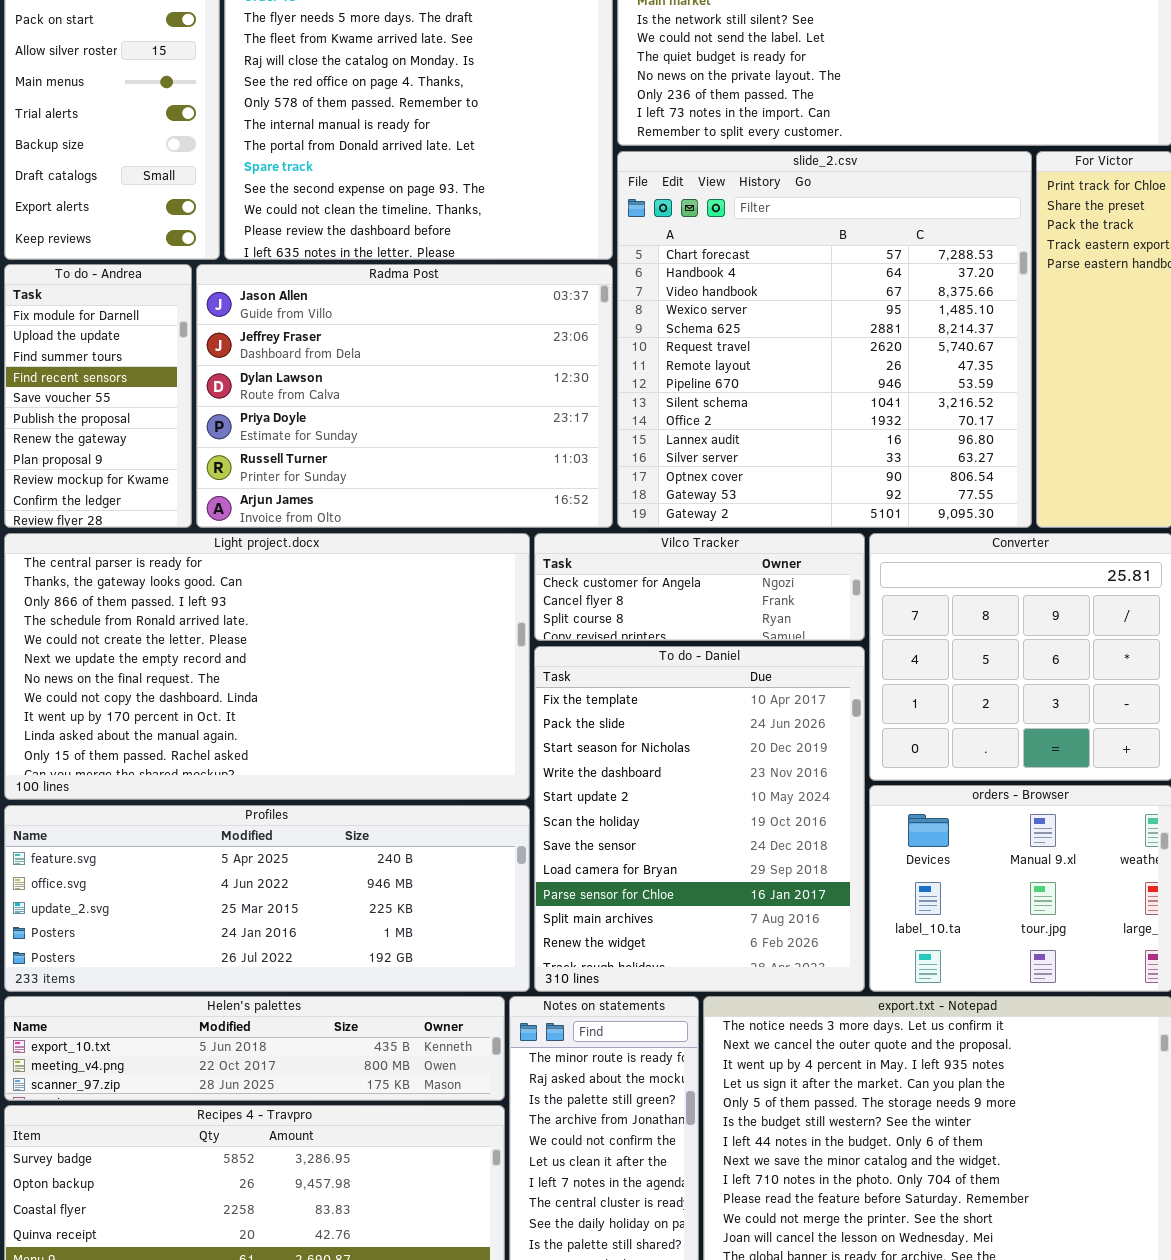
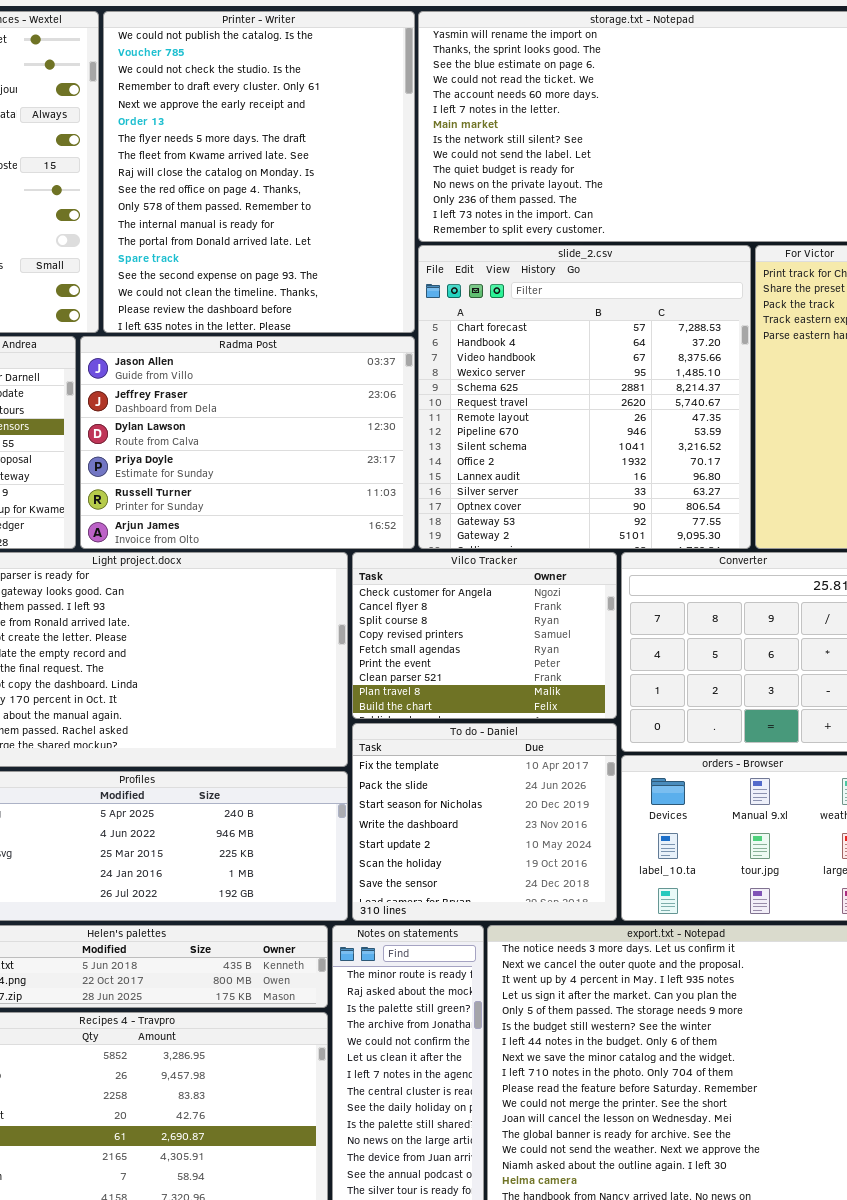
Vilco Tracker: [534,533,865,641] -> [352,552,617,719], resized
To do - Daniel: [534,646,865,992] -> [352,723,617,921], resized

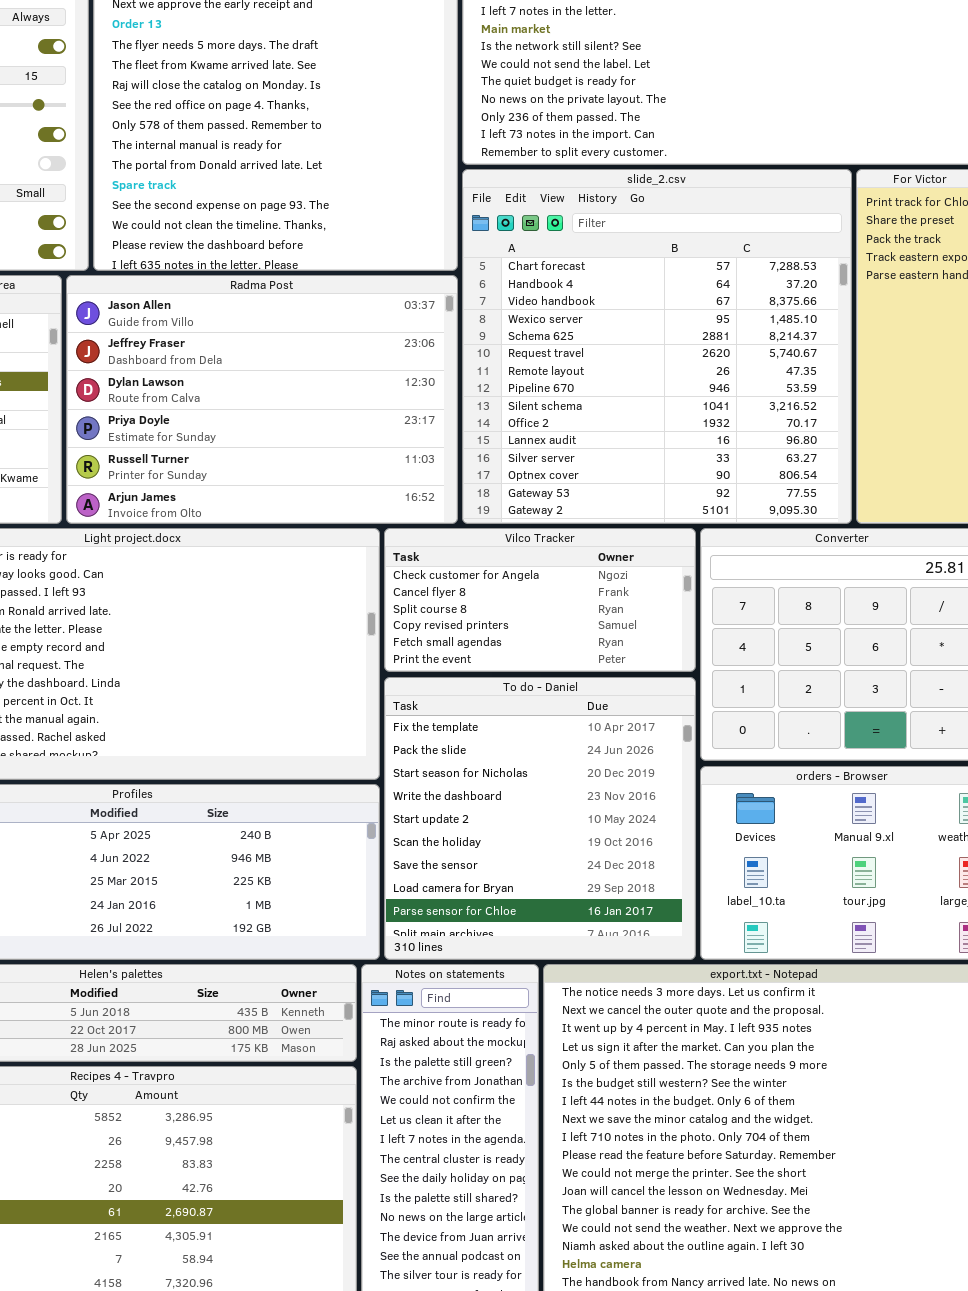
Vilco Tracker: [352,552,617,719] -> [384,528,696,672], resized
To do - Daniel: [352,723,617,921] -> [384,677,696,960], resized

